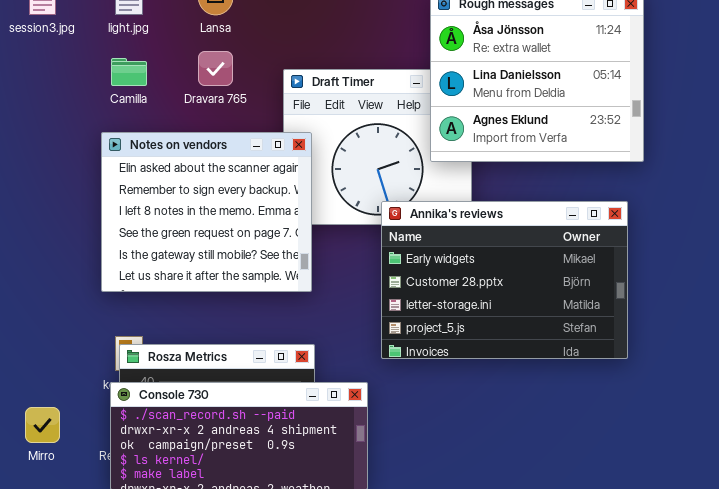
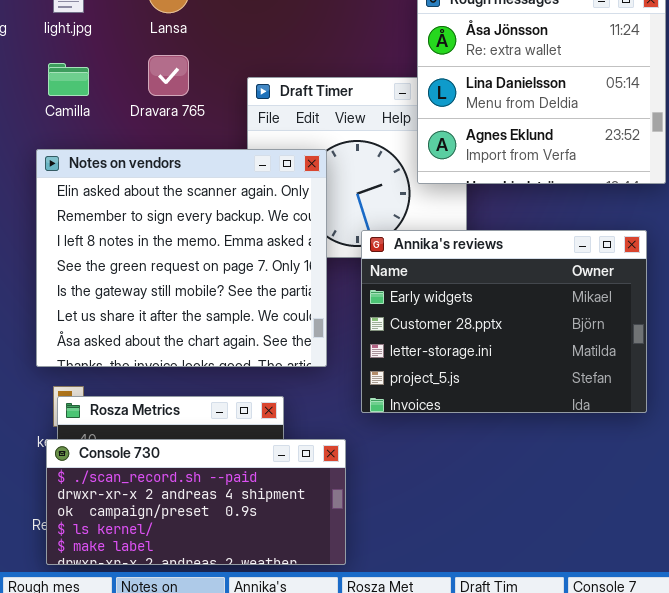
Notes on vendors: [101,132,312,292] -> [36,149,327,367], resized

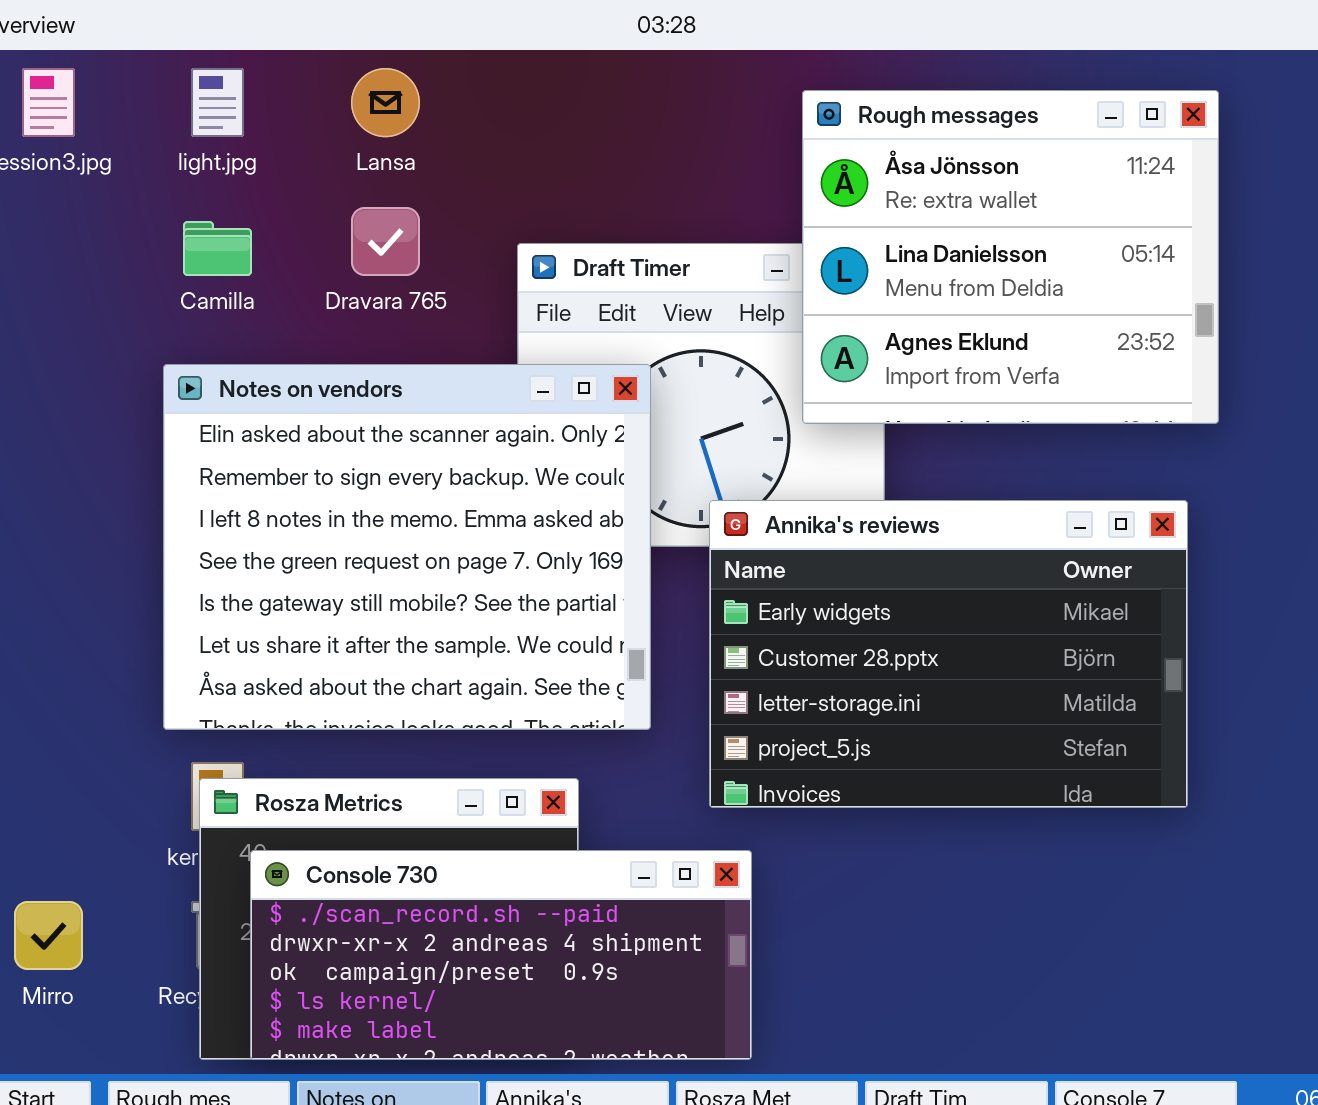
Console 730: [46,439,346,565] -> [250,850,752,1060], moved

